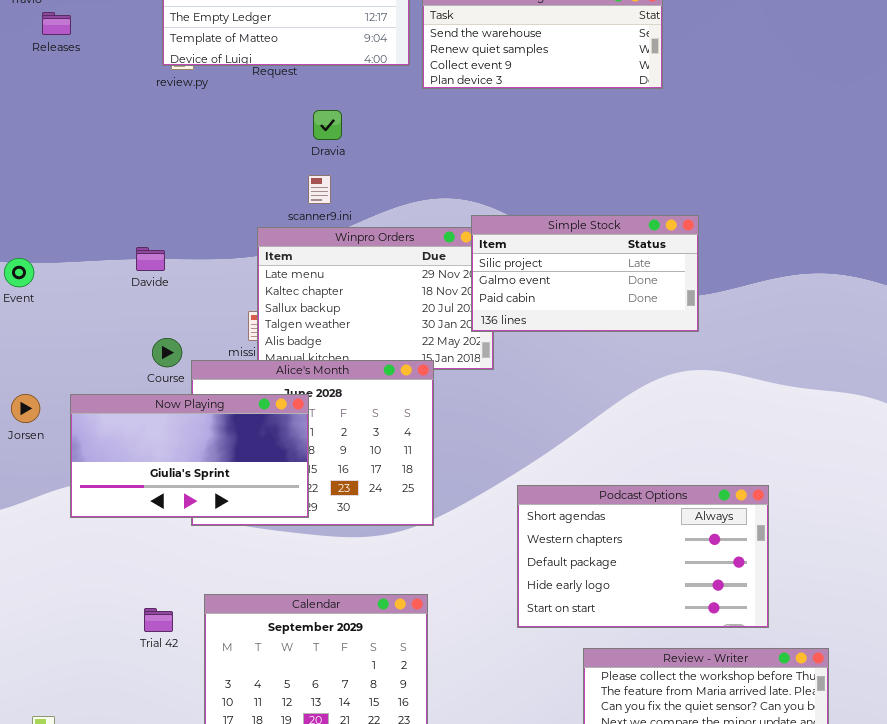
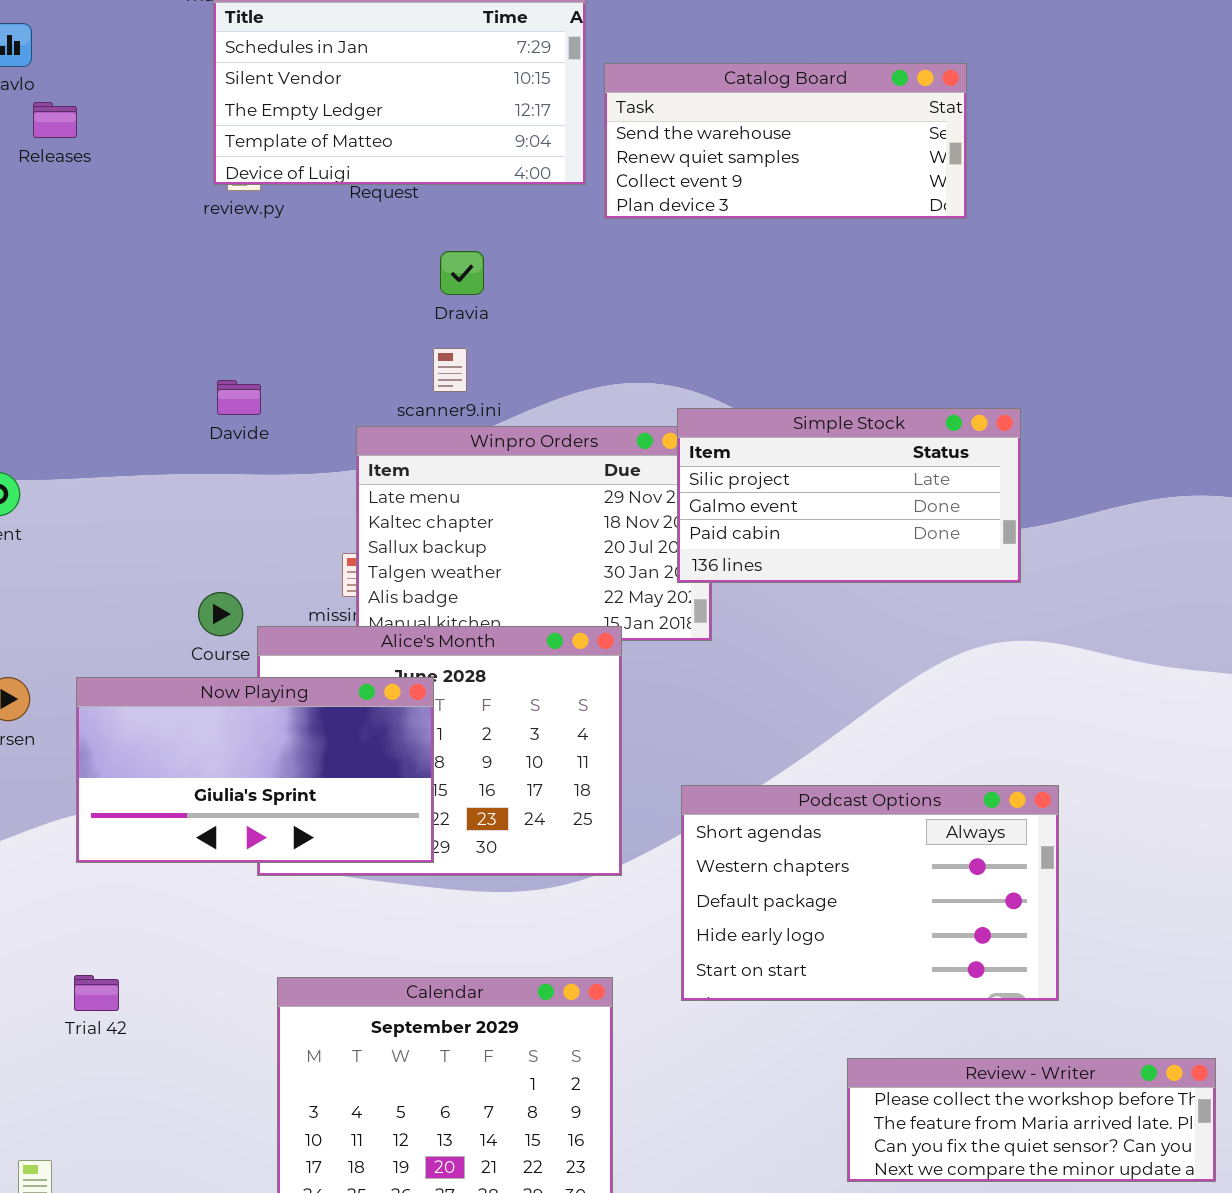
Davide: [136,247,165,271] -> [217,380,261,415], moved
Podcast Options: [517,485,769,628] -> [681,785,1059,1001], moved
Trial 42: [144,608,173,632] -> [74,975,119,1011], moved

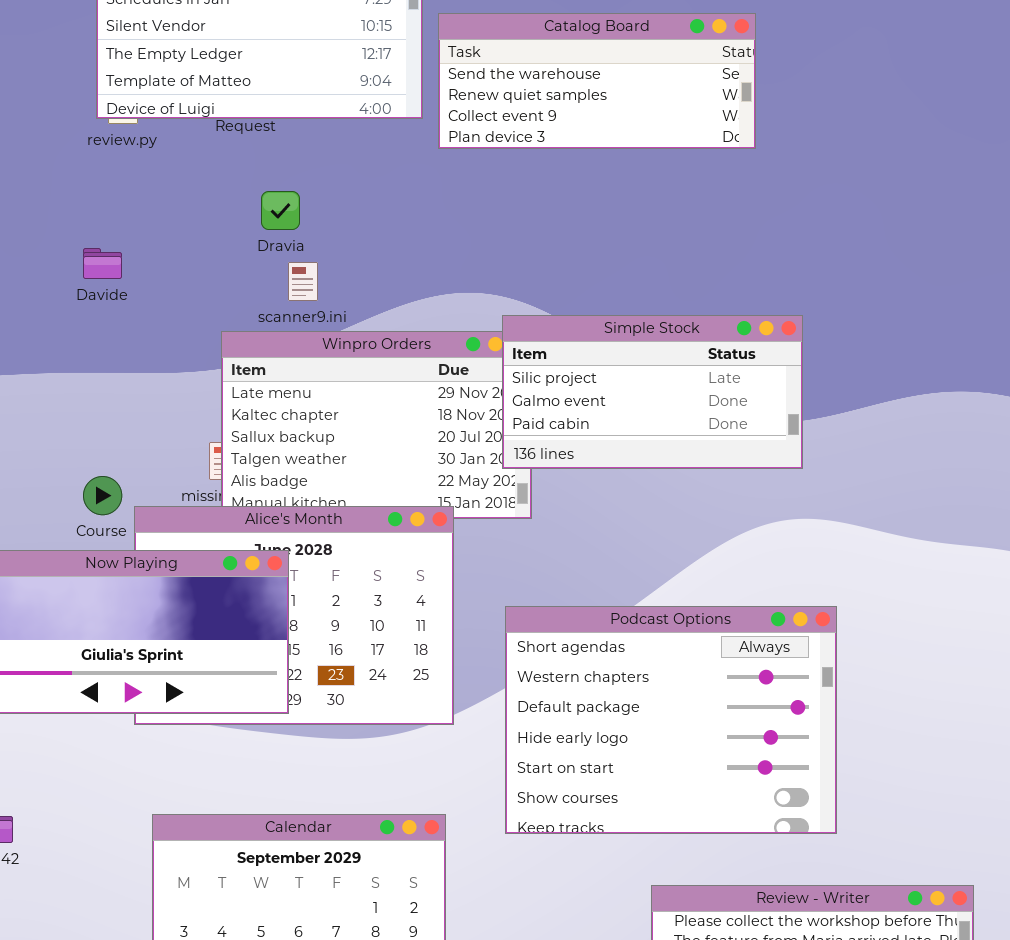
Dravia: [440,251,484,295] -> [261,191,300,230], moved
Davide: [217,380,261,415] -> [83,248,122,279], moved
Podcast Options: [681,785,1059,1001] -> [505,606,837,834], resized

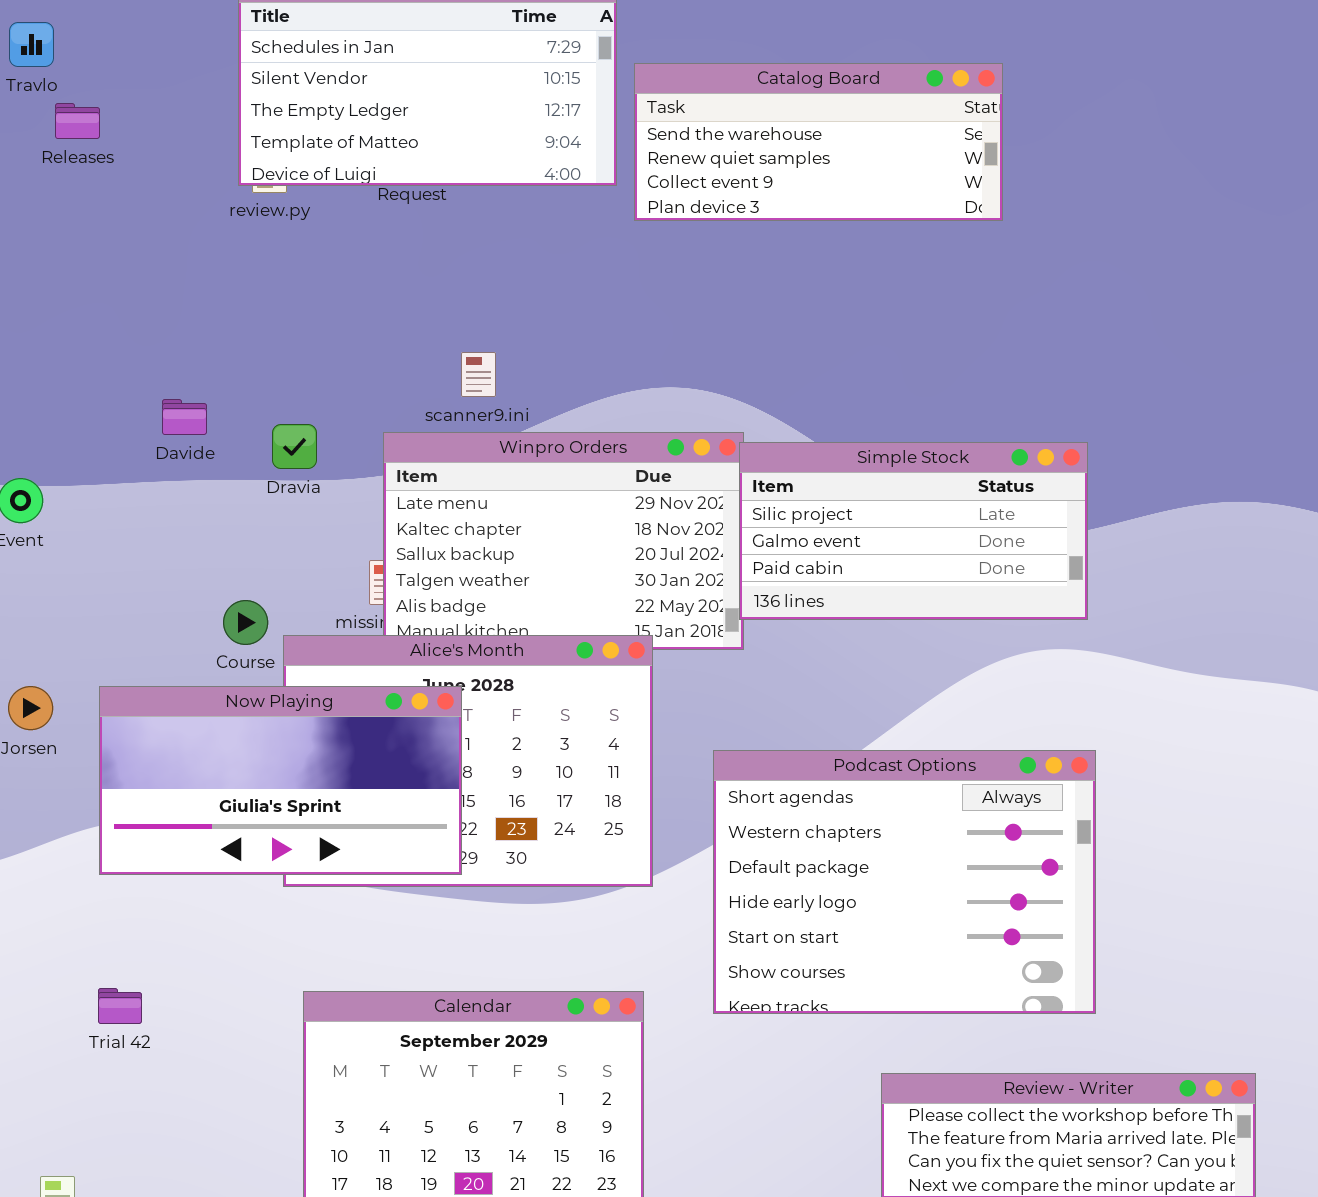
Dravia: [261,191,300,230] -> [272,424,317,469], moved
Davide: [83,248,122,279] -> [162,399,207,435], moved
Simple Stock: [502,315,803,469] -> [739,442,1088,620], moved

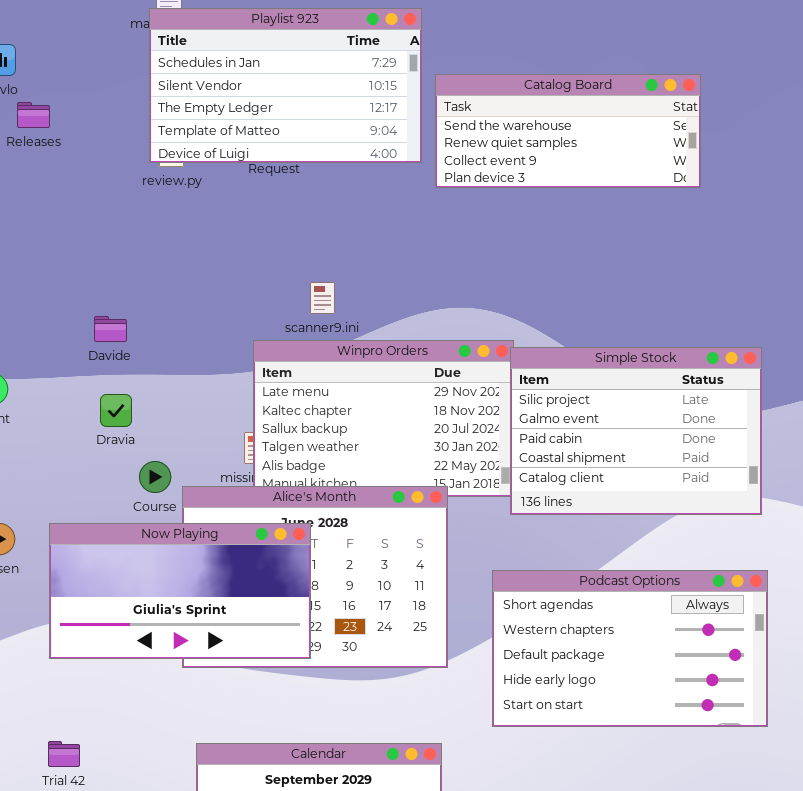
Dravia: [272,424,317,469] -> [100,394,132,427], moved
Simple Stock: [739,442,1088,620] -> [510,347,762,515], resized
Podcast Options: [713,750,1096,1014] -> [492,570,768,727], resized

